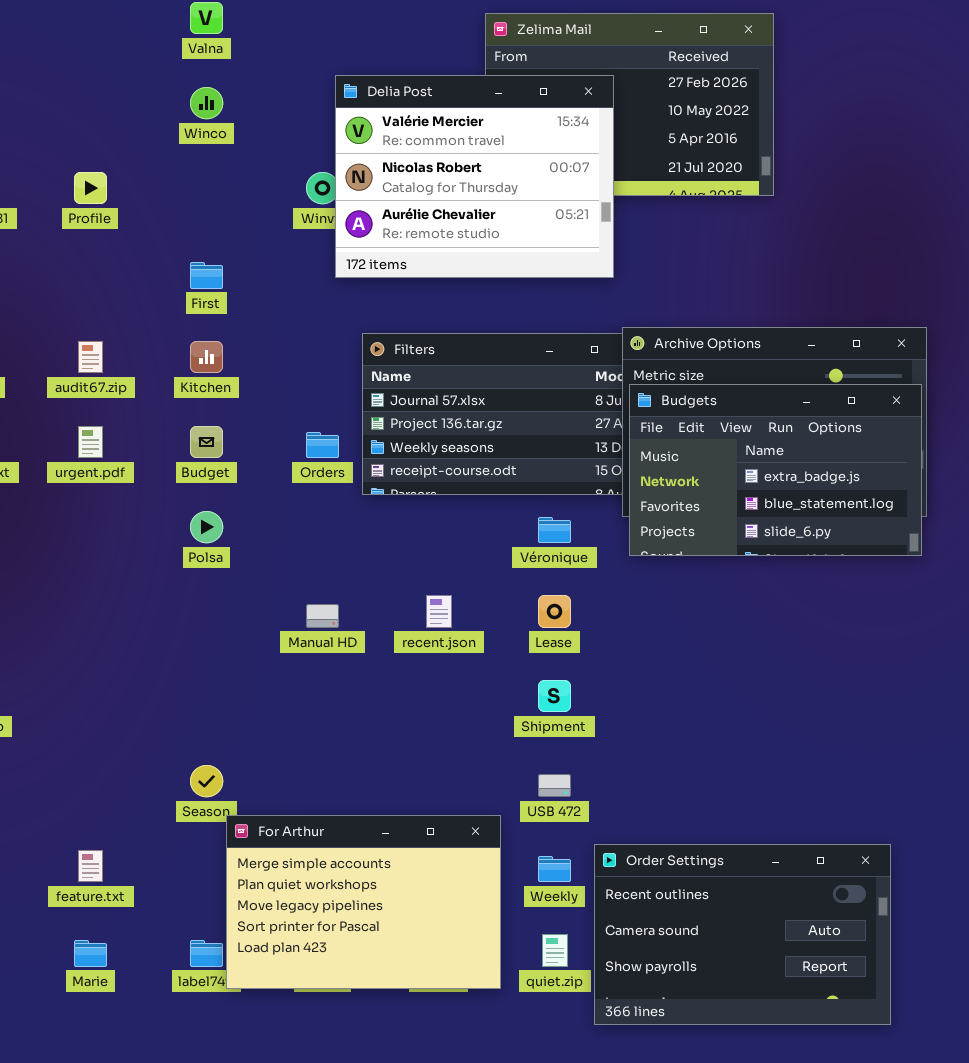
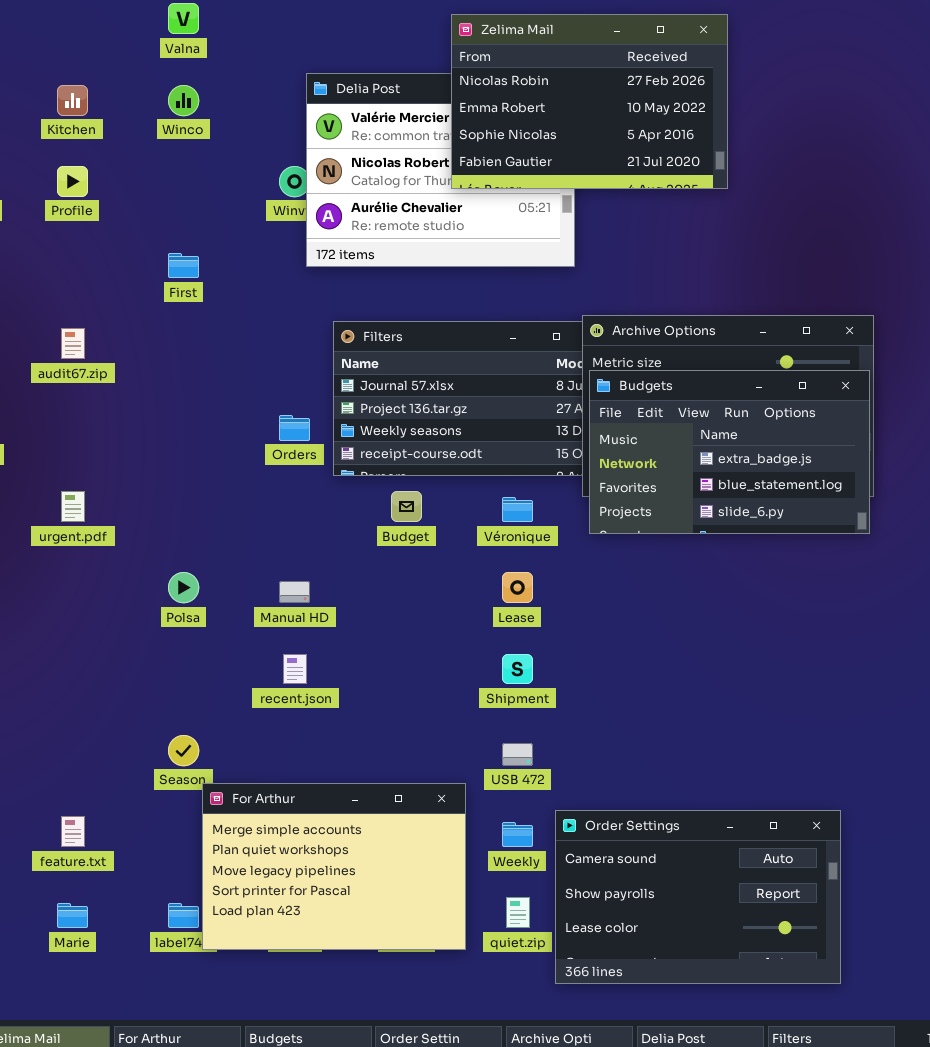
Zelima Mail: [485,13,774,196] -> [451,14,728,189], raised
Kitchen: [190,341,223,373] -> [57,85,88,116], moved
urgent.pdf: [78,426,103,458] -> [61,491,85,522], moved
Budget: [190,426,223,458] -> [391,491,422,522], moved
Polsa: [190,511,223,543] -> [168,572,199,603], moved
recent.json: [426,595,452,628] -> [283,654,307,684], moved
Order Settings: [594,844,891,1025] -> [555,810,841,984], scrolled down 1 row

